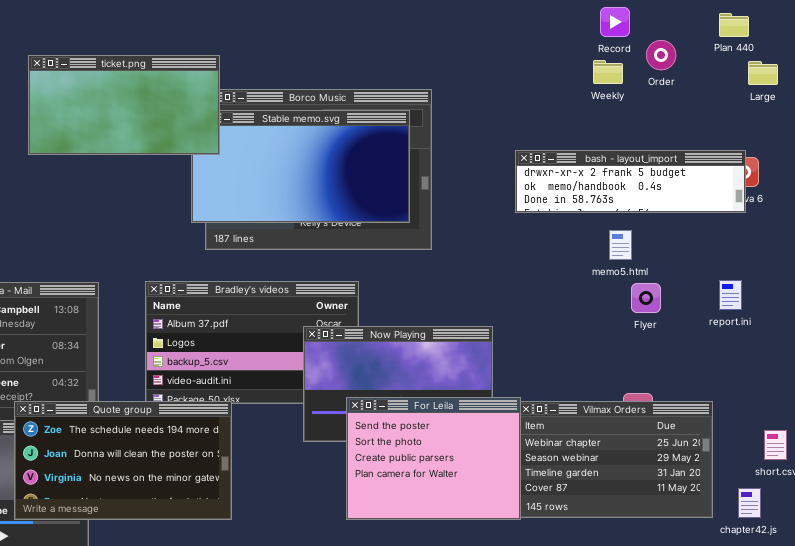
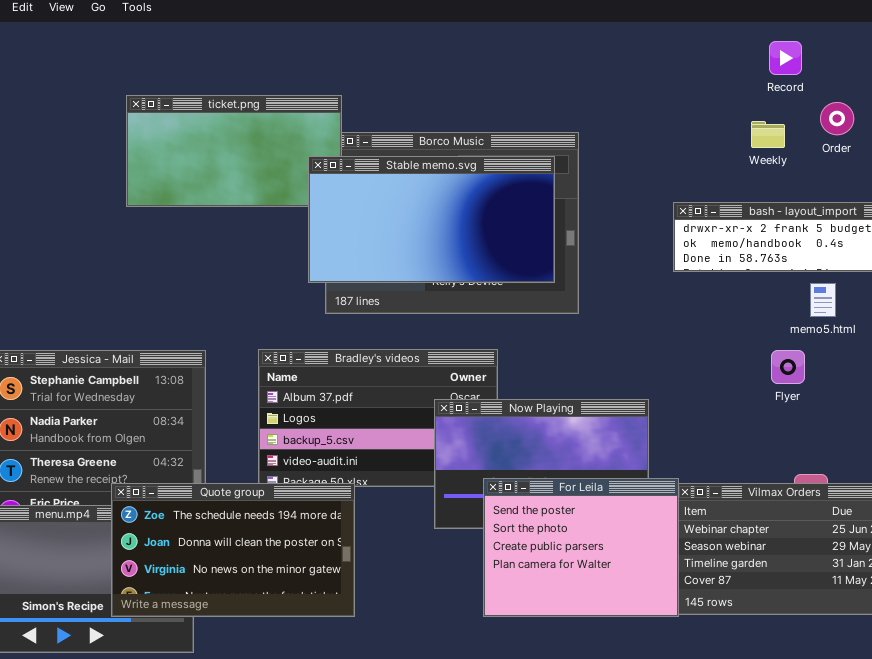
Order: [646,40,676,70] -> [820,102,854,135], moved
Weekly: [593,60,623,84] -> [751,121,785,148], moved
Stable memo.svg: [191,110,410,223] -> [308,156,555,283], raised
memo5.html: [609,230,632,260] -> [810,283,836,317], moved
Flyer: [631,283,661,313] -> [771,350,805,384], moved

